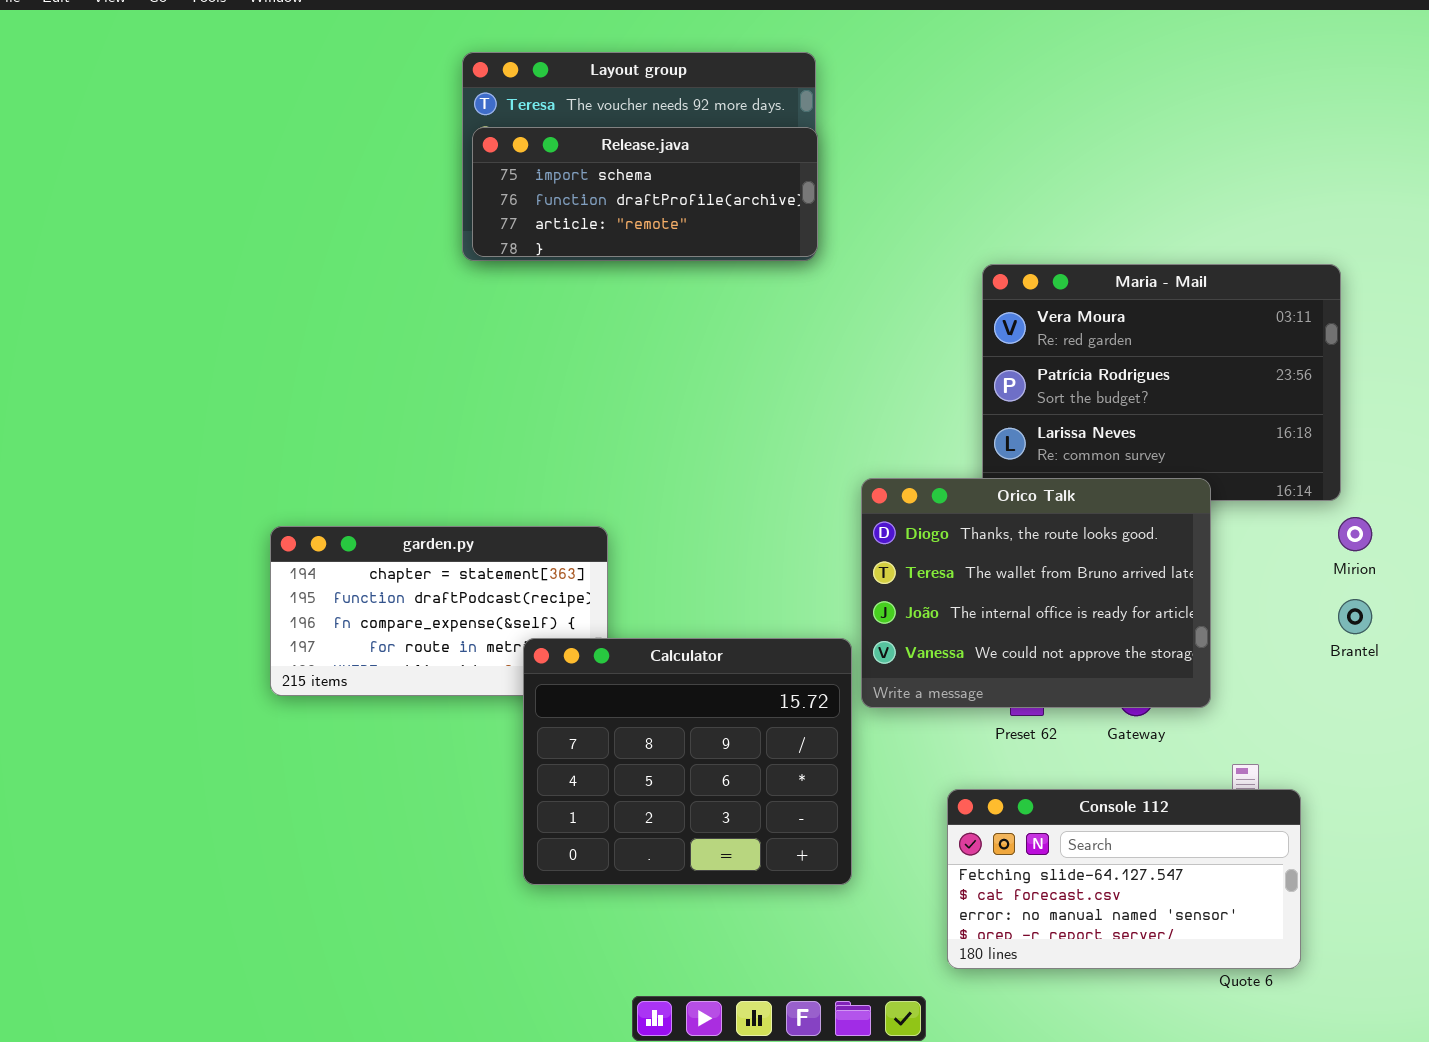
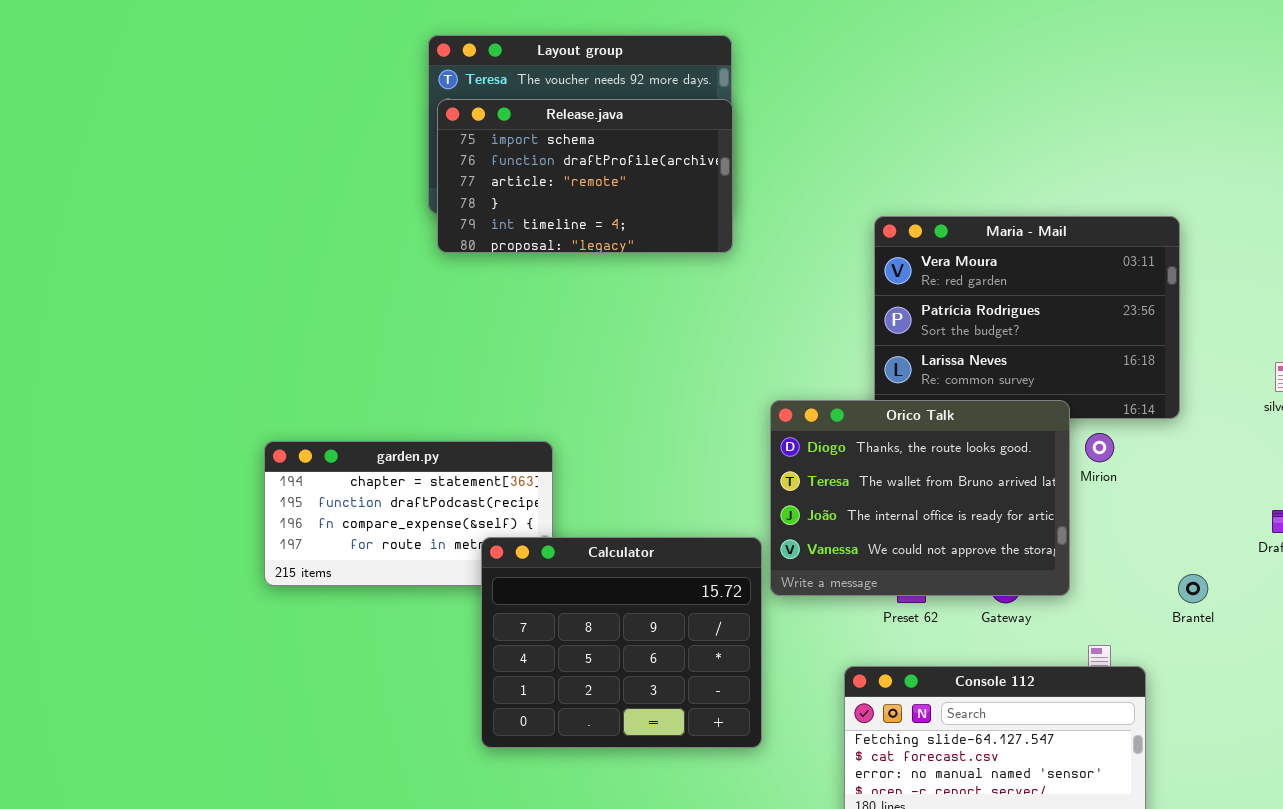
Release.java: [472,127,818,257] -> [437,99,733,253], resized
Mirion: [1338,517,1372,551] -> [1085,433,1114,462], moved
Brantel: [1338,599,1372,634] -> [1178,574,1208,603], moved

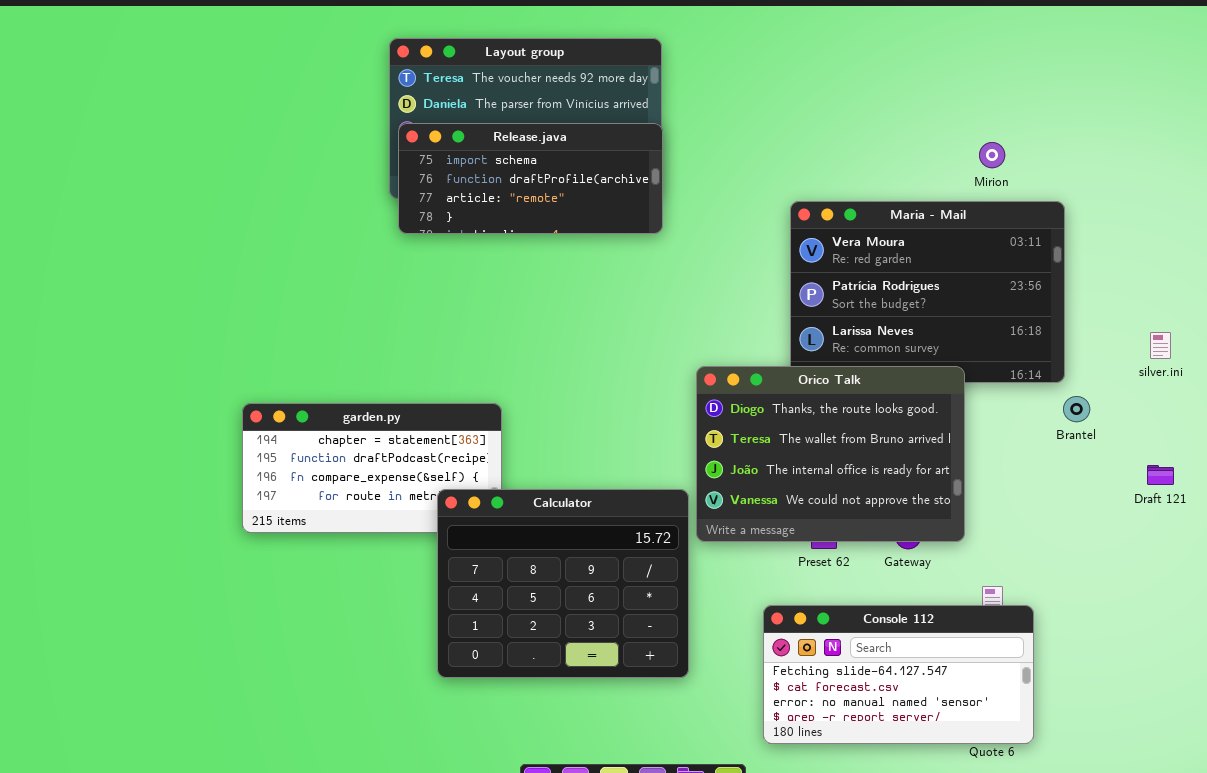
Release.java: [437,99,733,253] -> [398,123,663,234], resized
Mirion: [1085,433,1114,462] -> [979,142,1005,168], moved
Brantel: [1178,574,1208,603] -> [1063,396,1090,422], moved

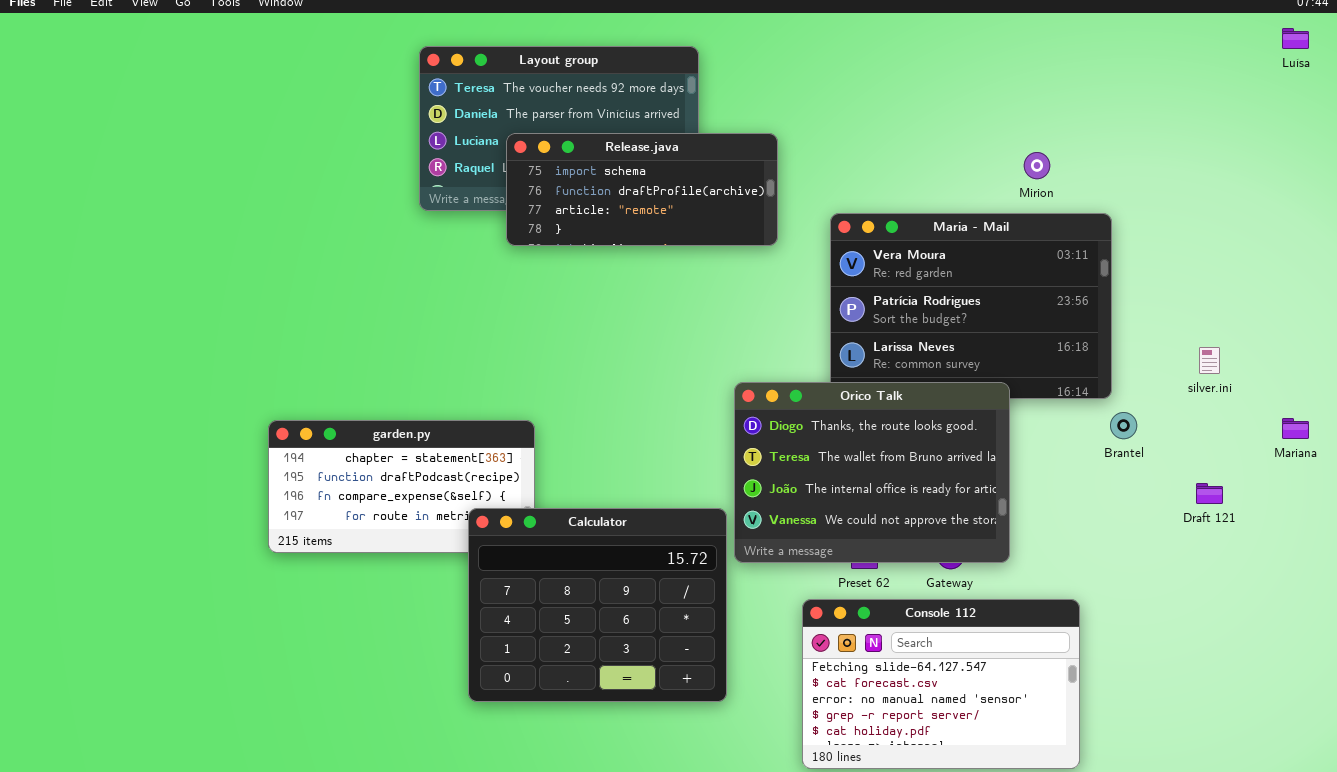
Release.java: [398,123,663,234] -> [506,133,778,246], moved
Console 112: [763,605,1034,744] -> [802,599,1080,769], resized

